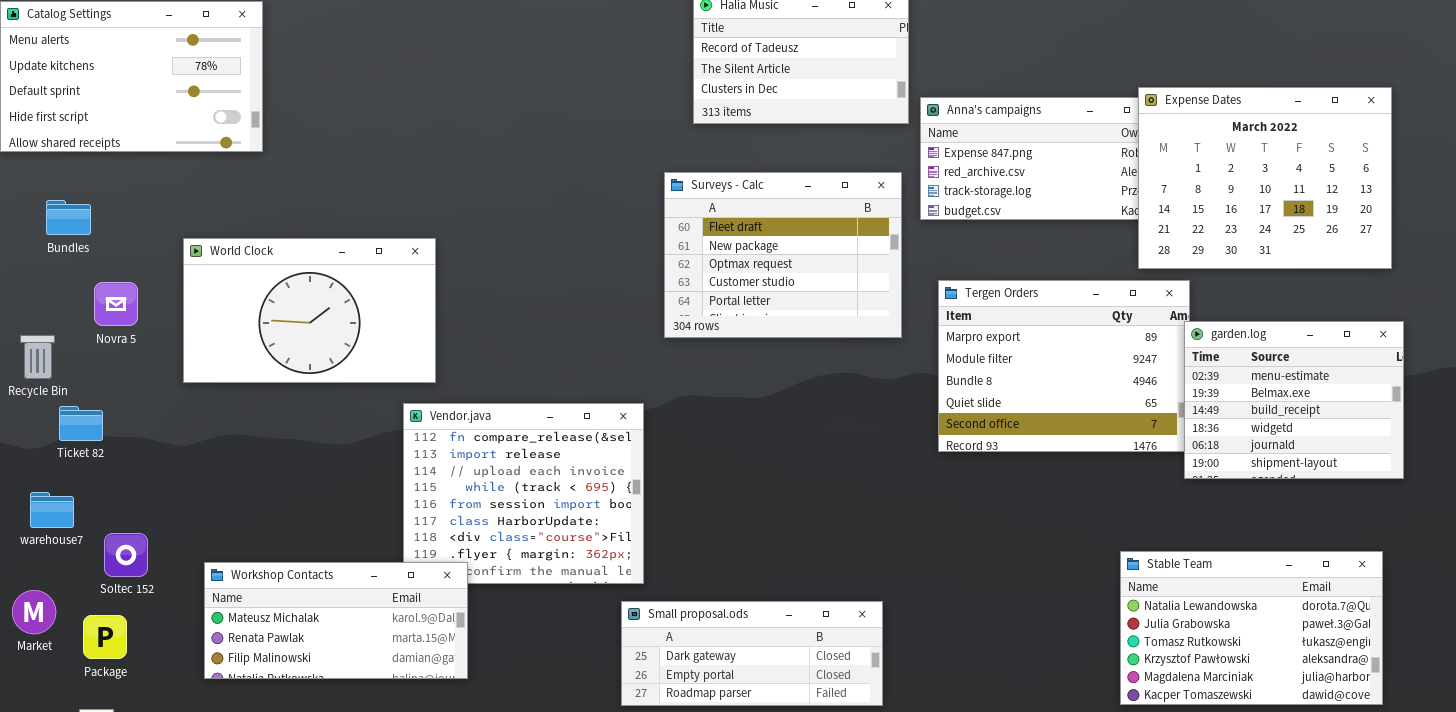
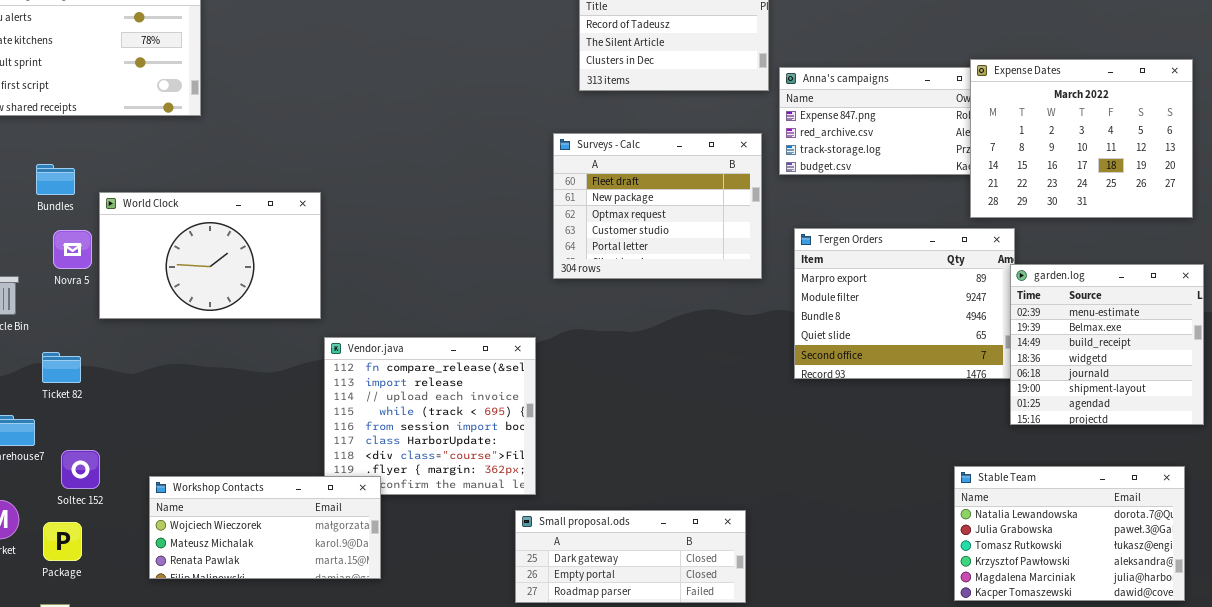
Bundles: [46,200,91,235] -> [36,164,75,195], moved
World Clock: [183,238,436,383] -> [99,192,321,319], moved
garden.log: [1184,321,1404,479] -> [1010,264,1204,425], resized
Ticket 82: [59,406,103,441] -> [42,352,81,383], moved
Workshop Contacts: [204,562,468,679] -> [149,476,381,579], scrolled up 1 row

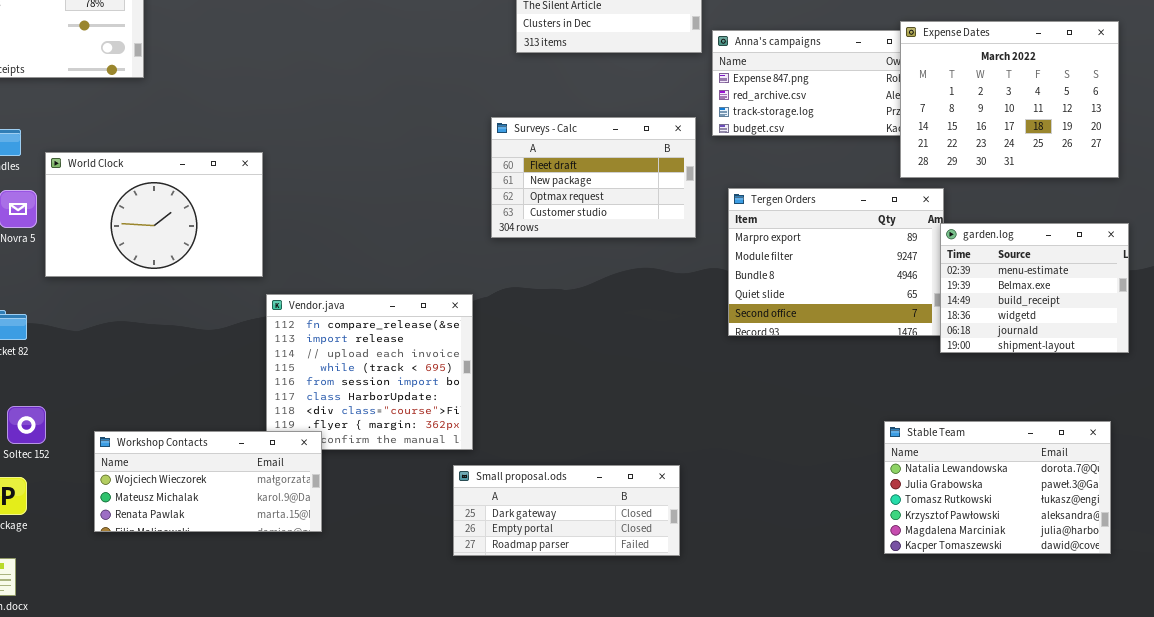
Surveys - Calc: [553,133,762,279] -> [491,117,696,238], resized
garden.log: [1010,264,1204,425] -> [940,223,1129,353], resized

